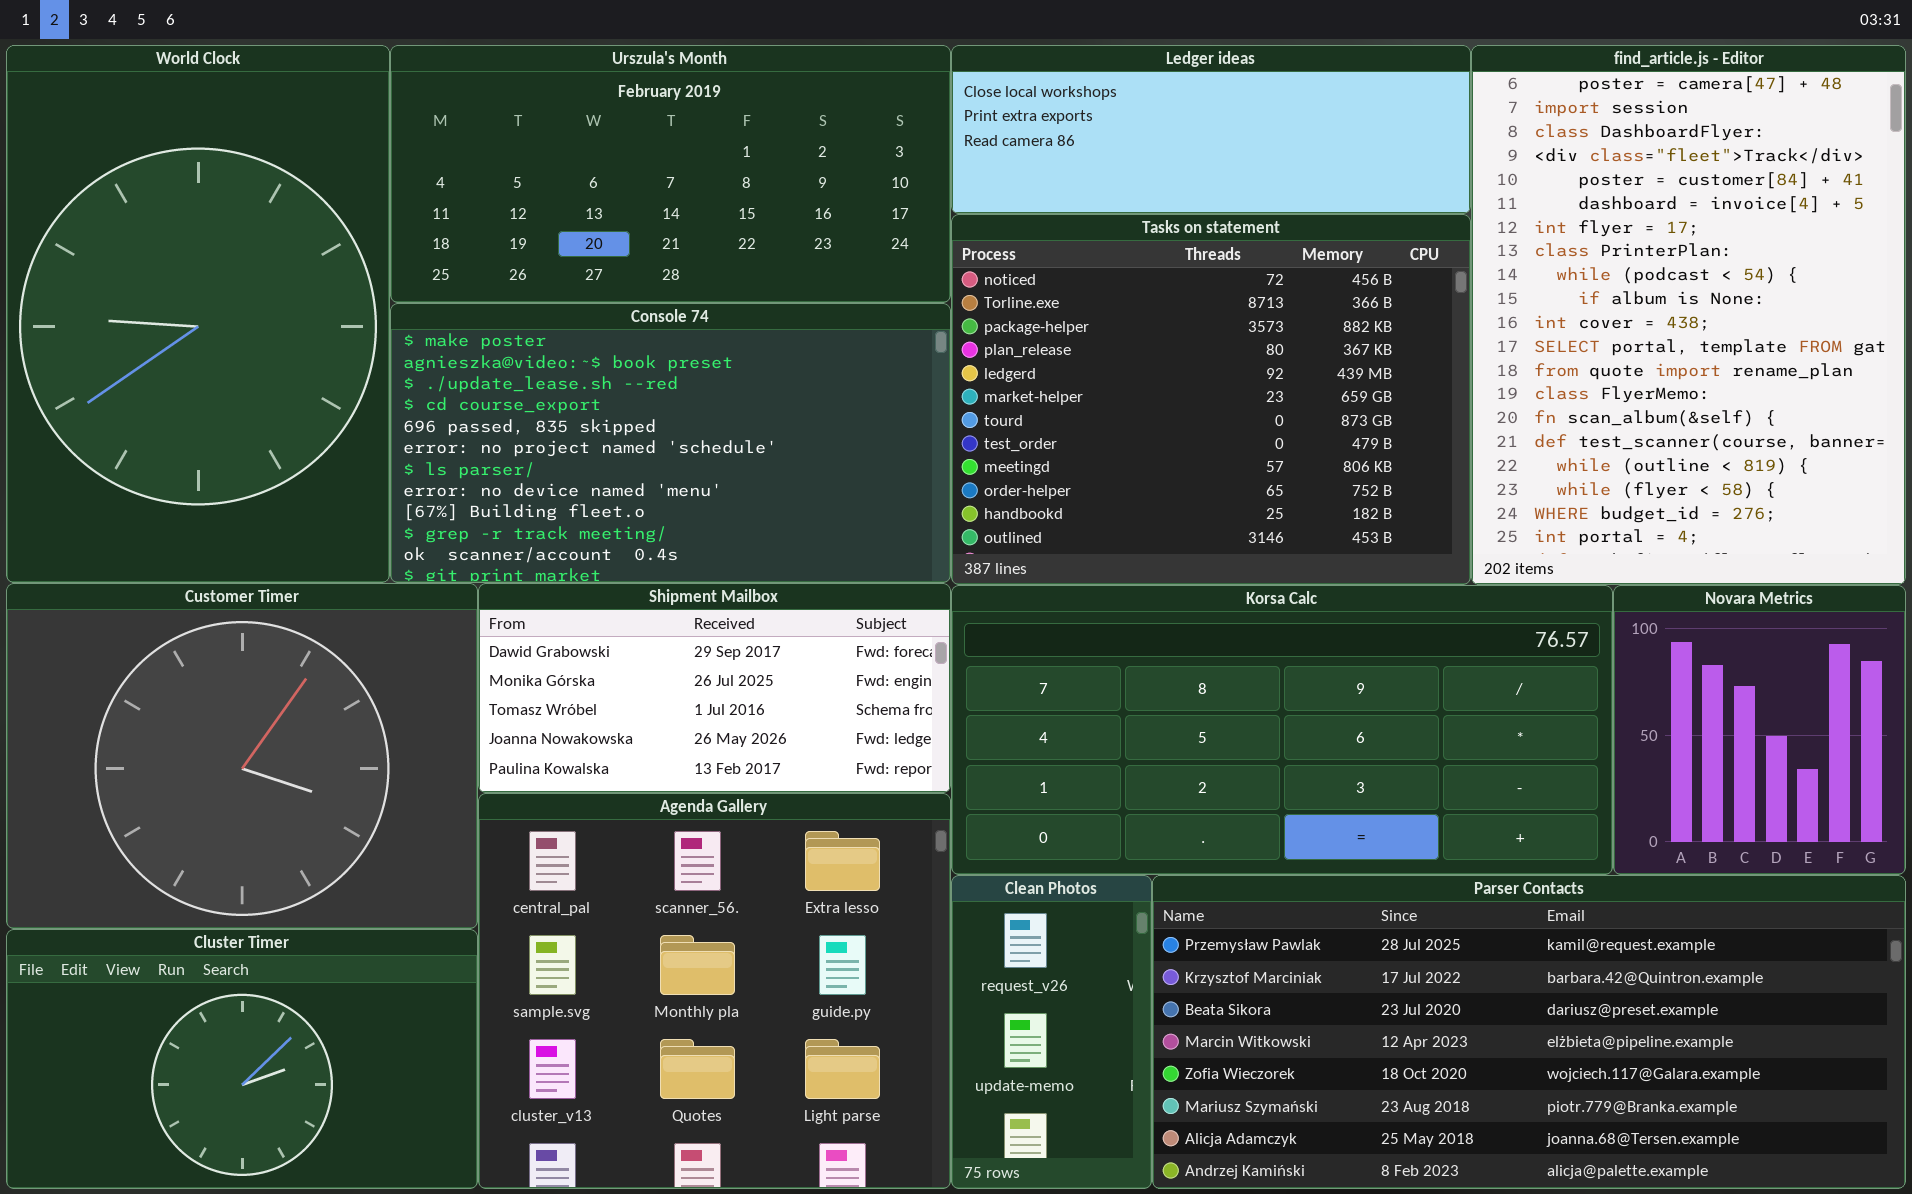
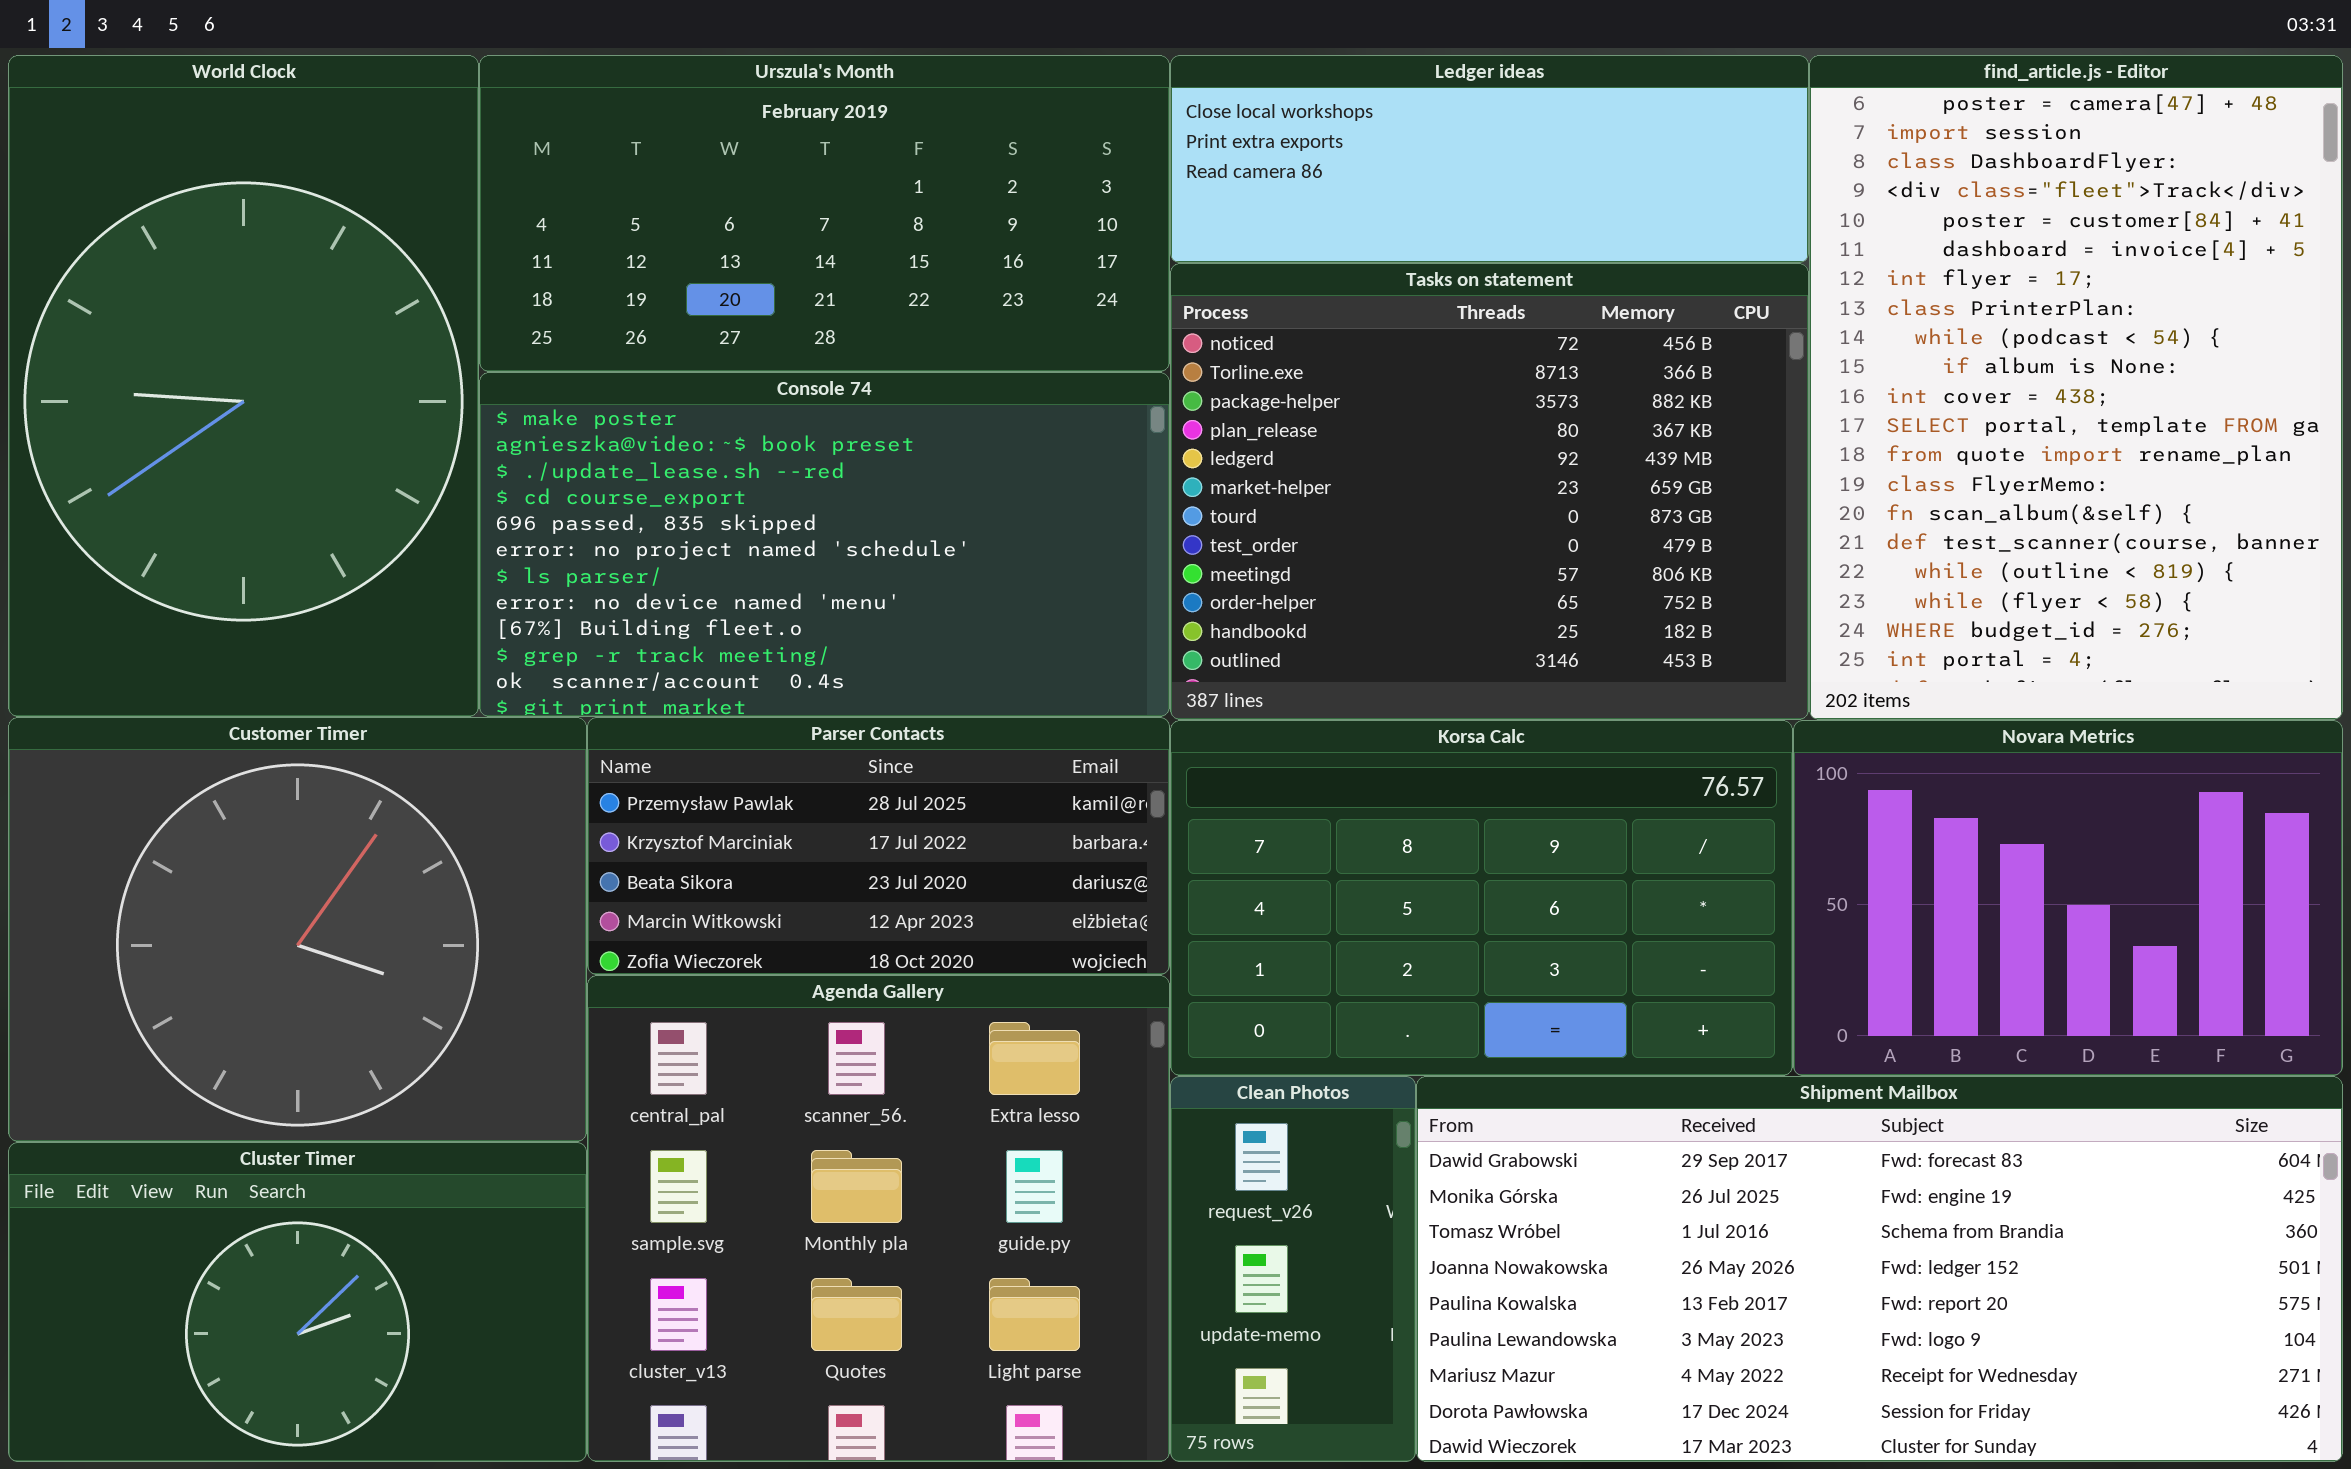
Shipment Mailbox: [478,583,951,793] -> [1416,1076,2343,1462], moved, resized
Korsa Calc: [951,585,1613,875] -> [1170,720,1793,1076], resized
Novara Metrics: [1613,585,1906,875] -> [1793,720,2343,1076], resized
Parser Contacts: [1152,875,1906,1189] -> [587,717,1170,975], moved, resized

